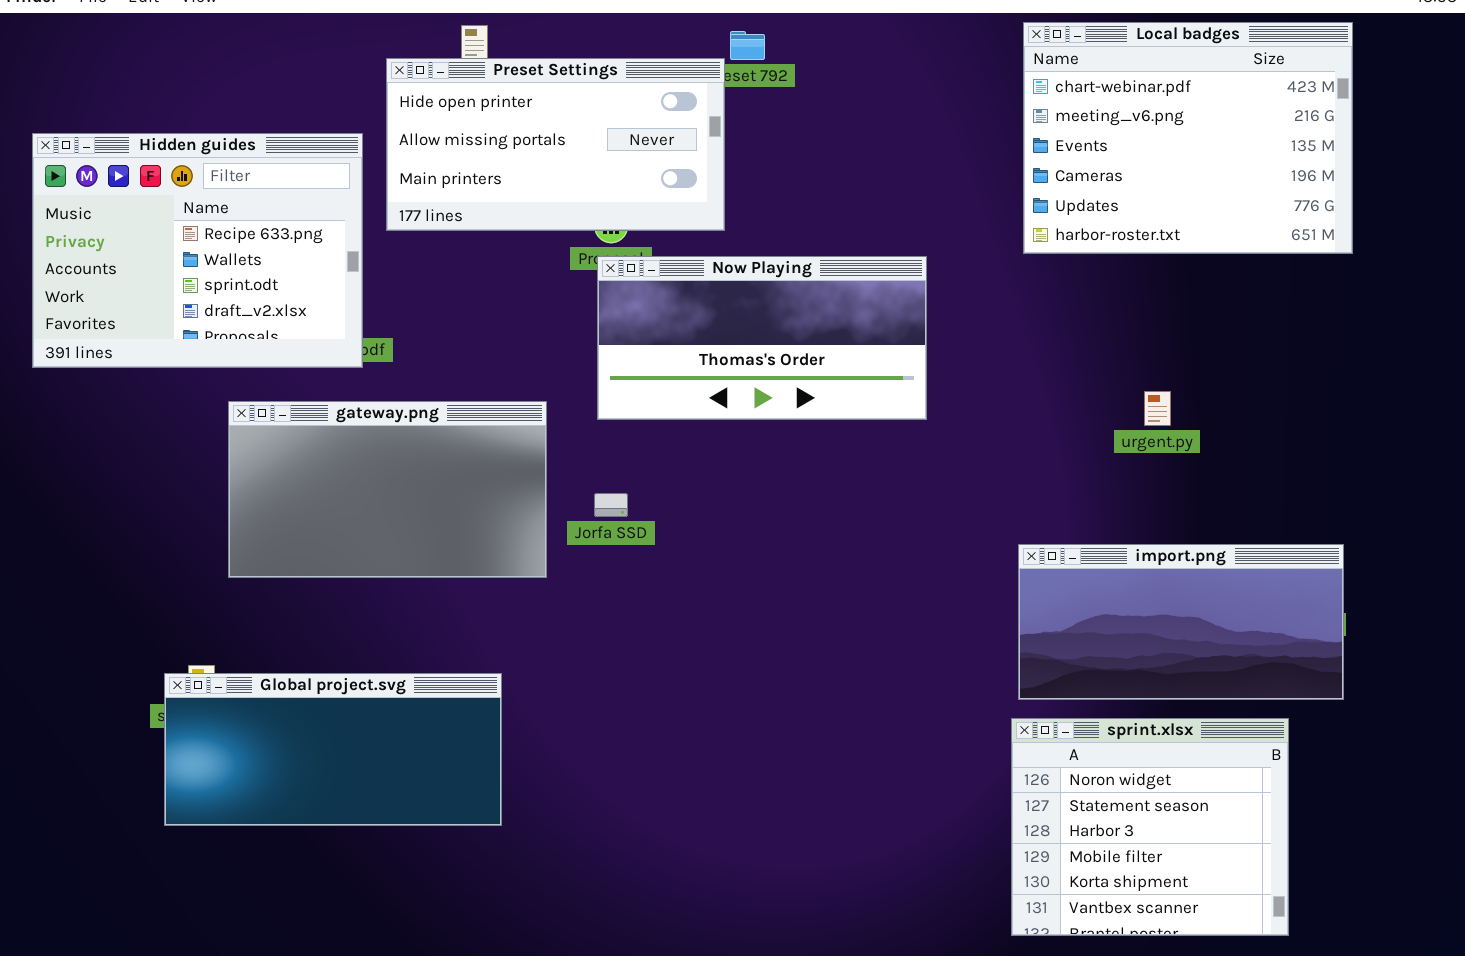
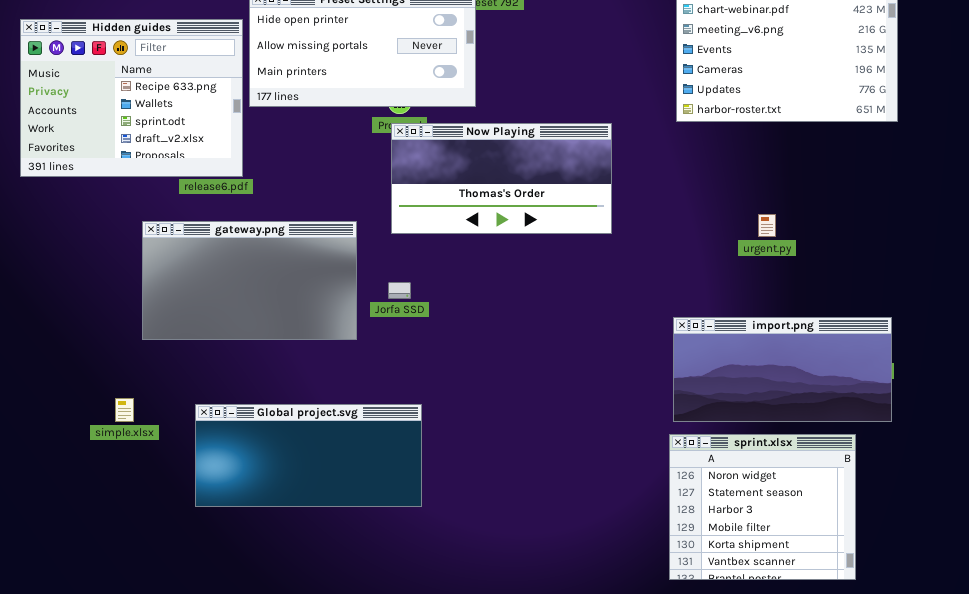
Hidden guides: [32,133,363,368] -> [20,19,243,177], moved
Global project.svg: [164,673,502,826] -> [195,404,422,507], moved

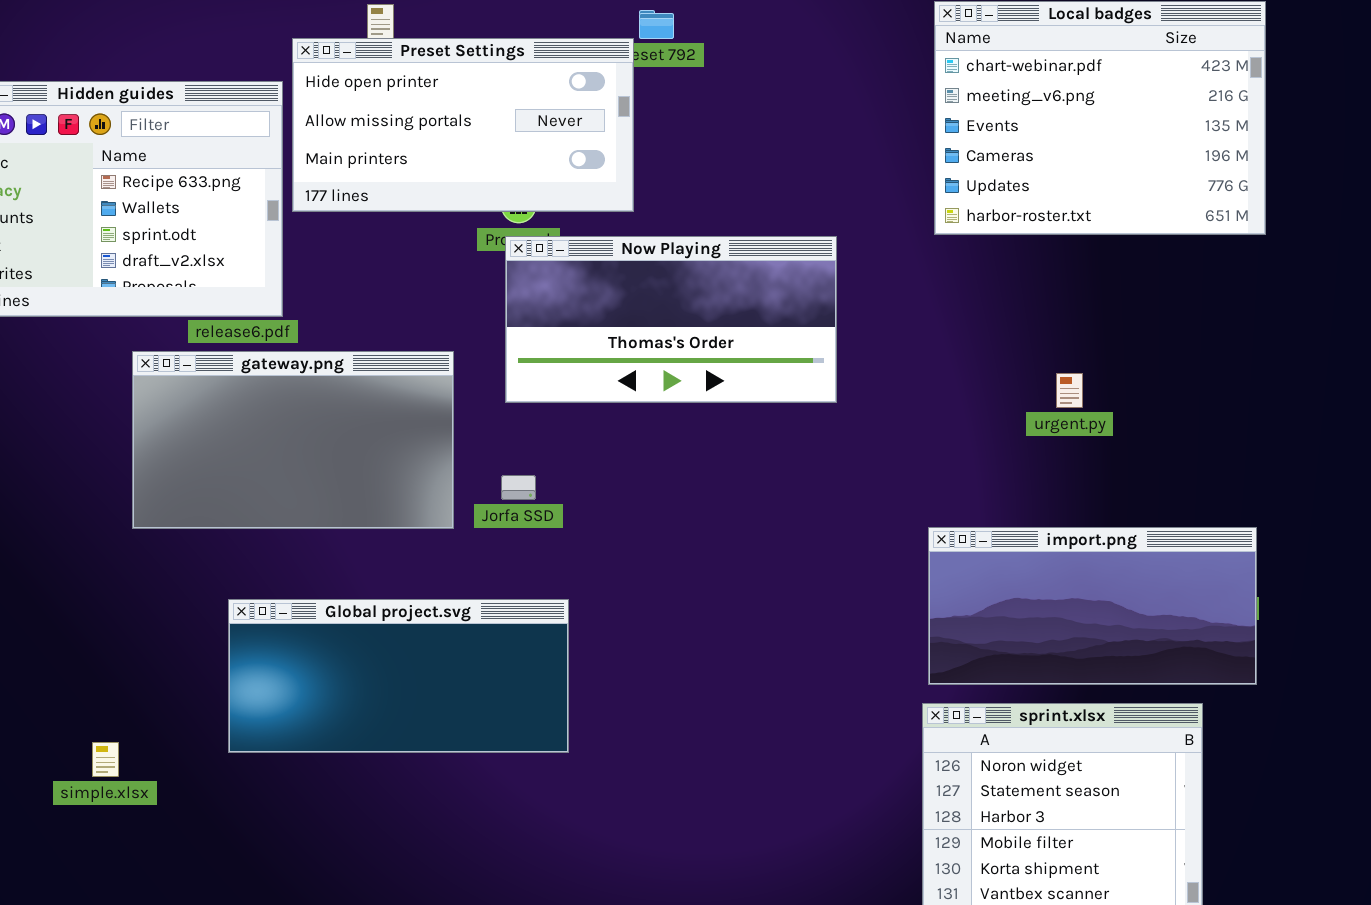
gateway.png: [142,221,357,340] -> [132,351,454,529], moved
simple.xlsx: [115,398,134,422] -> [92,742,119,777], moved
Global project.svg: [195,404,422,507] -> [228,599,569,753], moved

